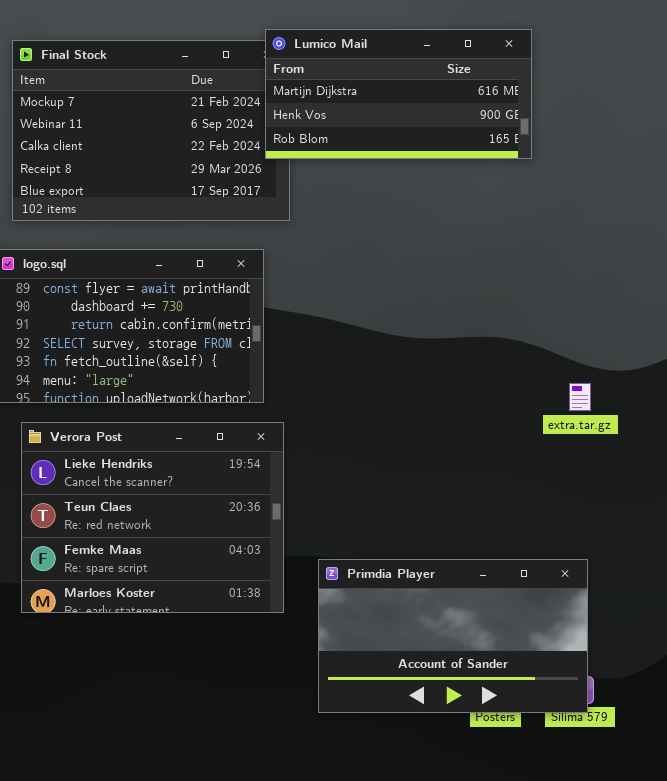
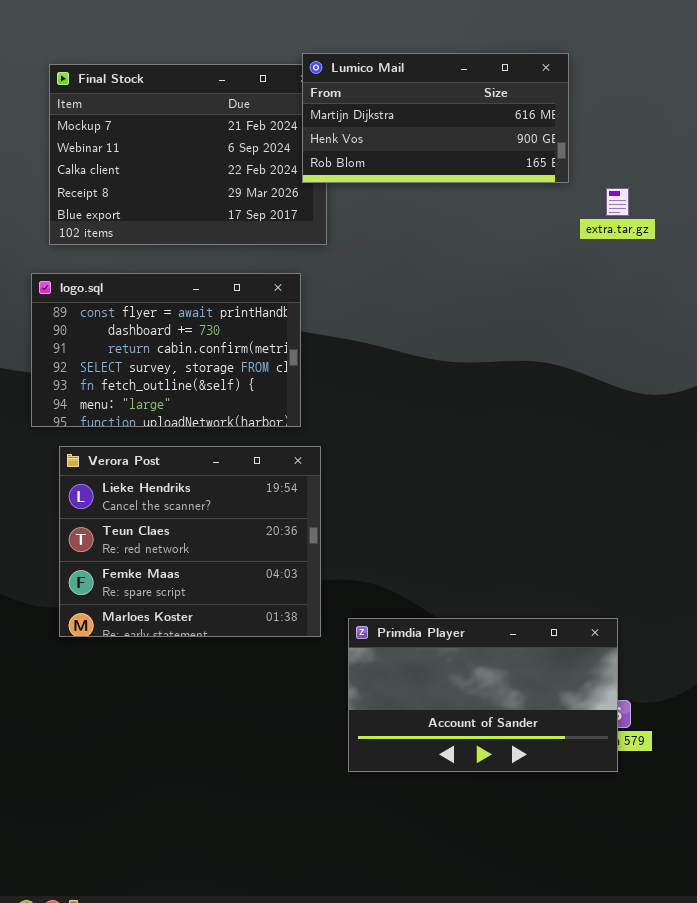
extra.tar.gz: [569,383,591,411] -> [606,188,629,216], moved
Primdia Player: [318,559,588,713] -> [348,618,618,772], moved

